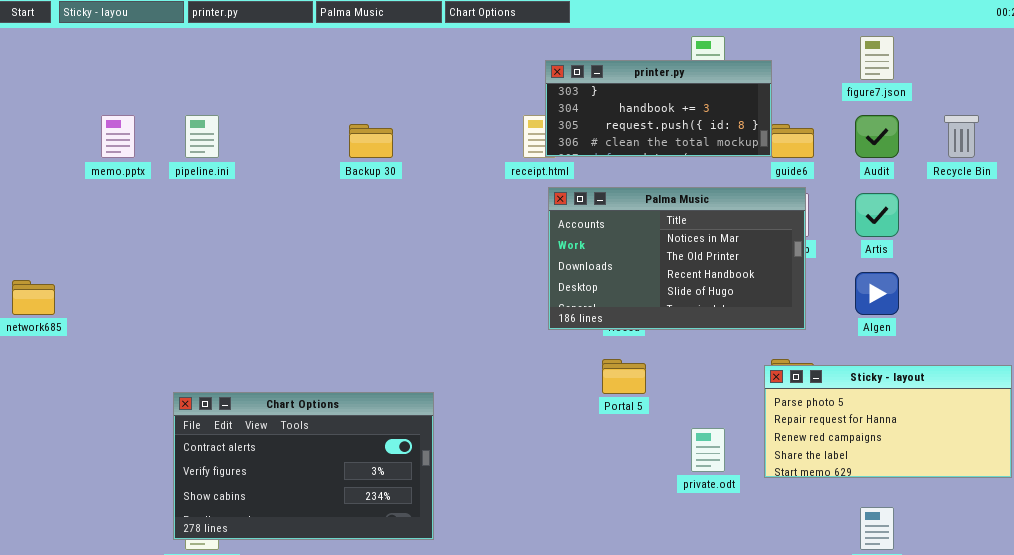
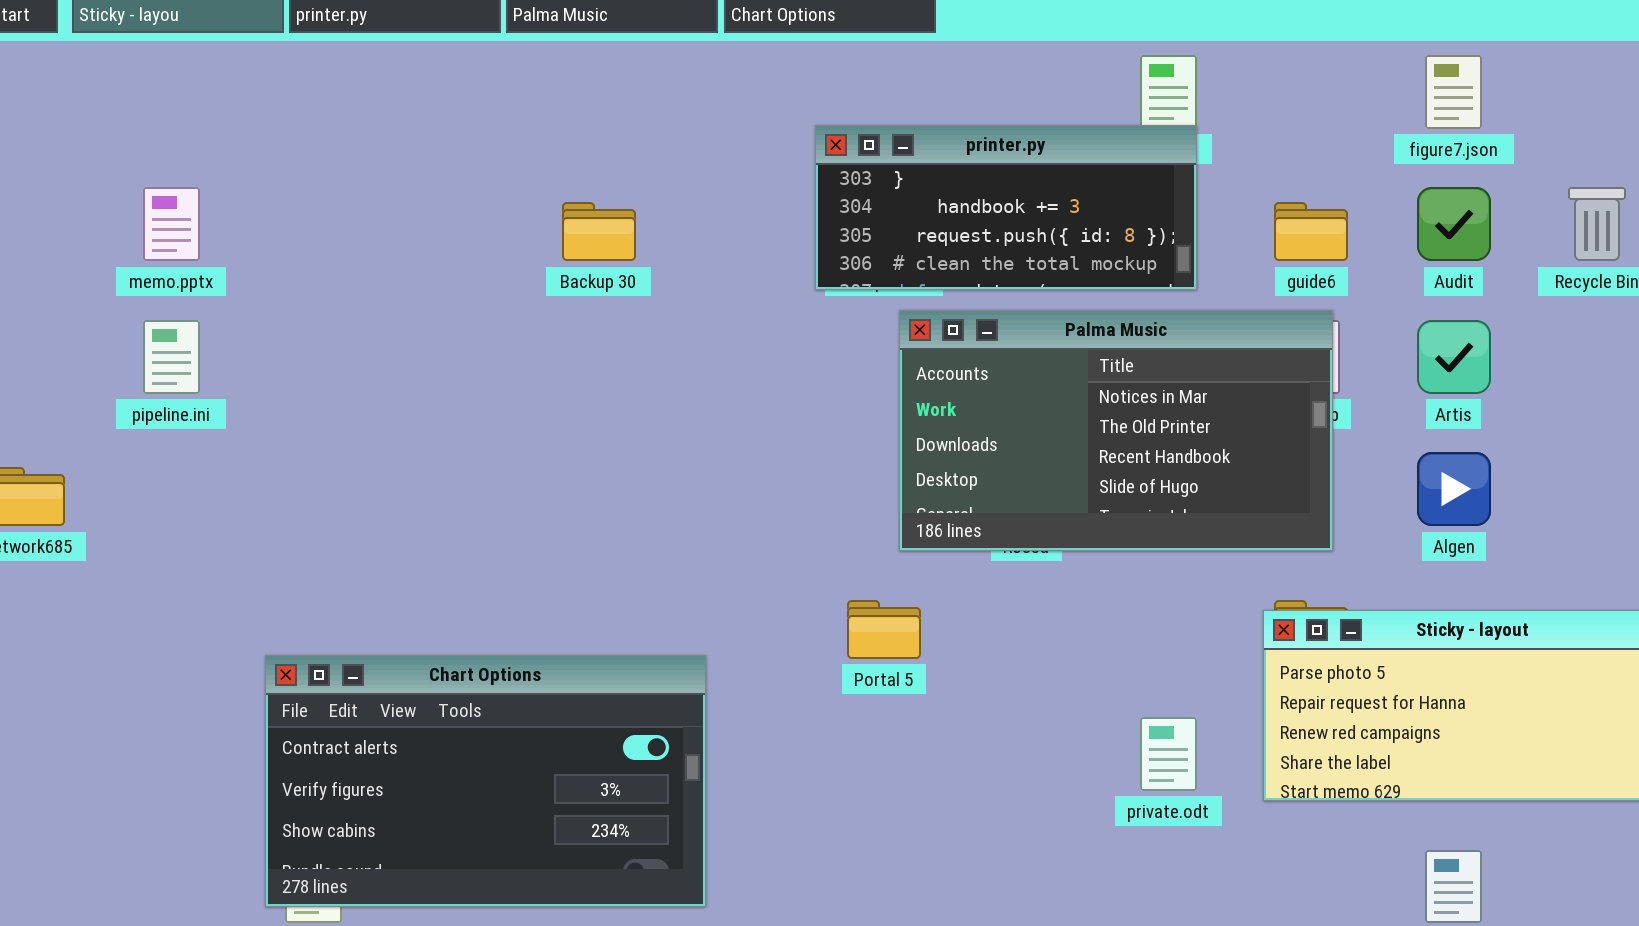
printer.py: [545,60,772,157] -> [815,125,1197,290], moved
pipeline.ini: [185,115,219,158] -> [143,320,200,394], moved
Portal 5: [602,359,646,394] -> [847,600,921,659], moved

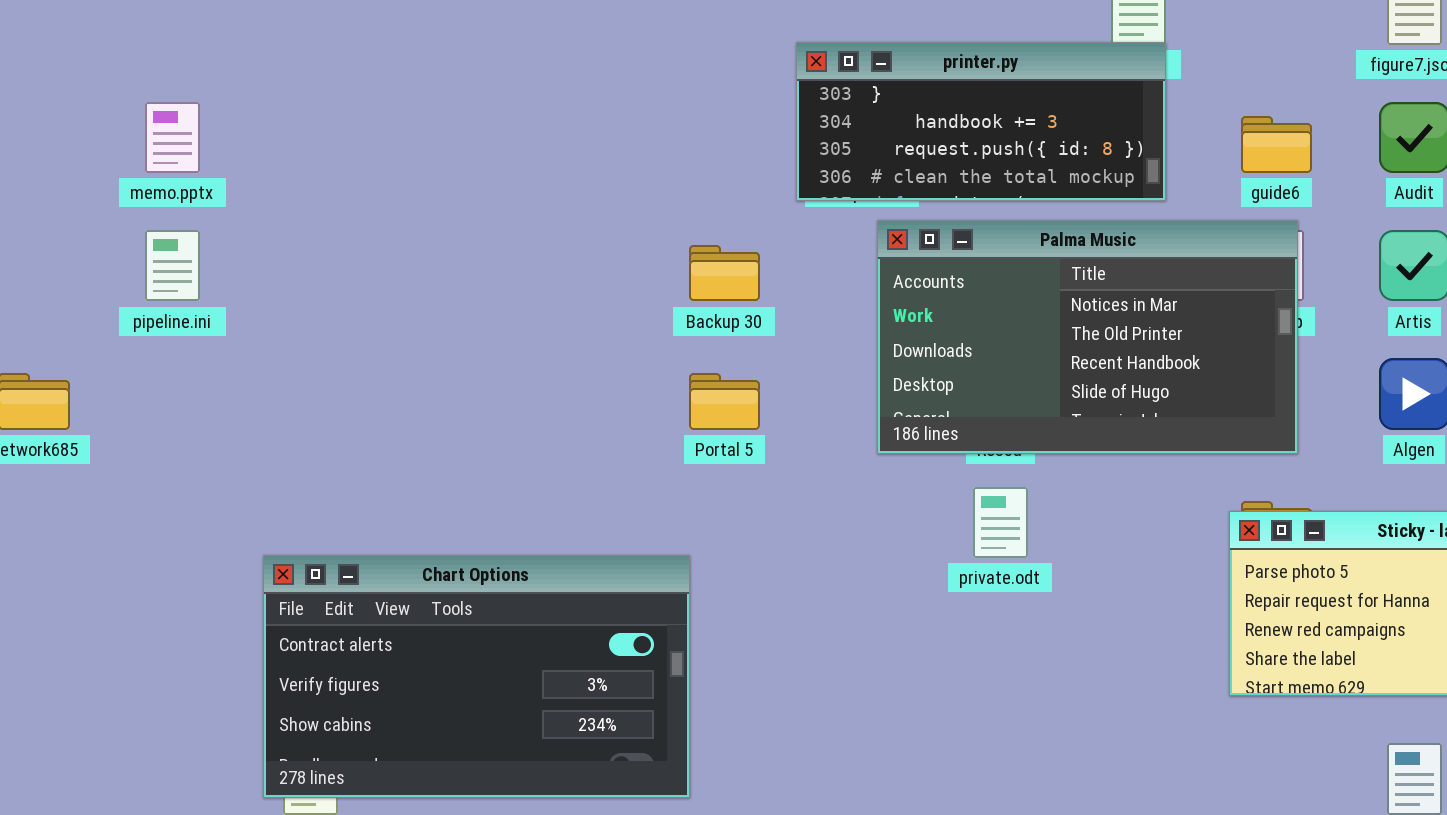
Backup 30: [562,202,636,261] -> [689,245,760,301], moved
Portal 5: [847,600,921,659] -> [689,373,760,430], moved
private.odt: [1140,717,1197,791] -> [973,487,1028,558], moved

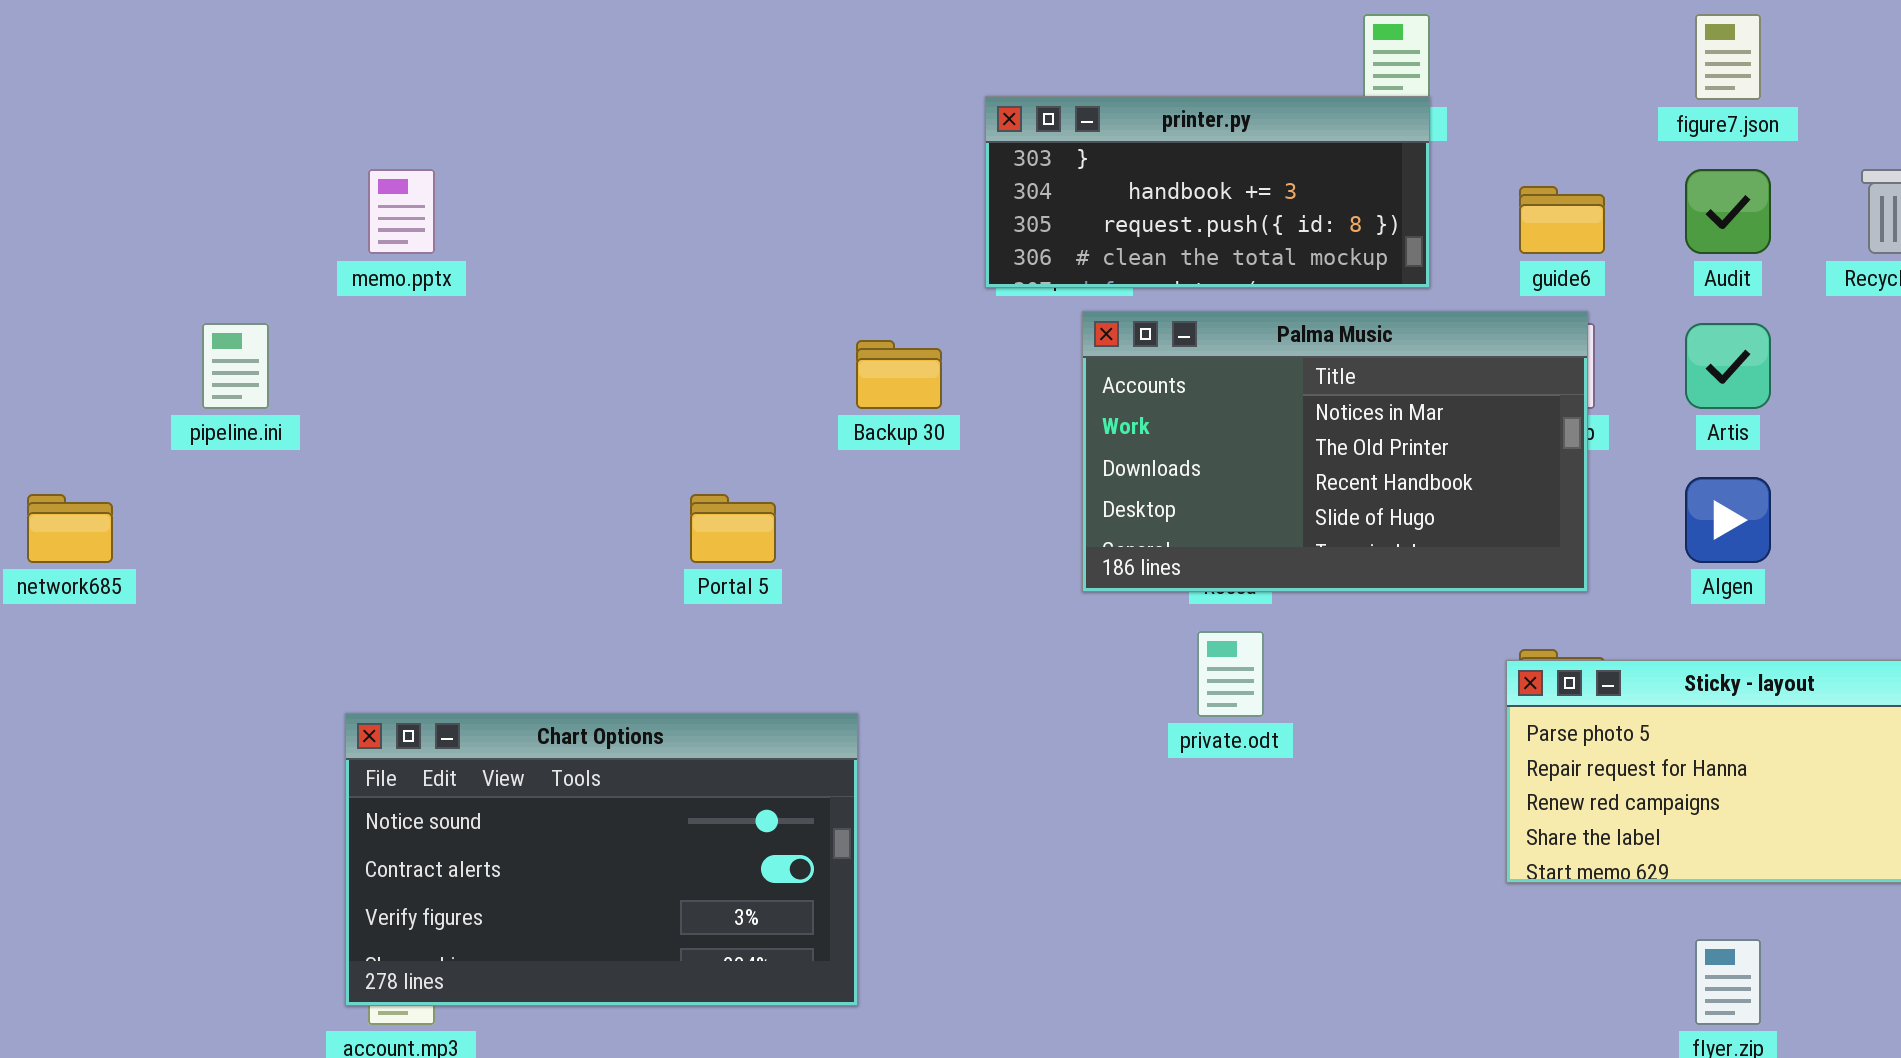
memo.pptx: [145,102,200,173] -> [368,169,435,254], moved
Portal 5: [689,373,760,430] -> [690,494,776,563], moved
Chart Options: [263,555,690,798] -> [345,713,858,1006], scrolled up 1 row

